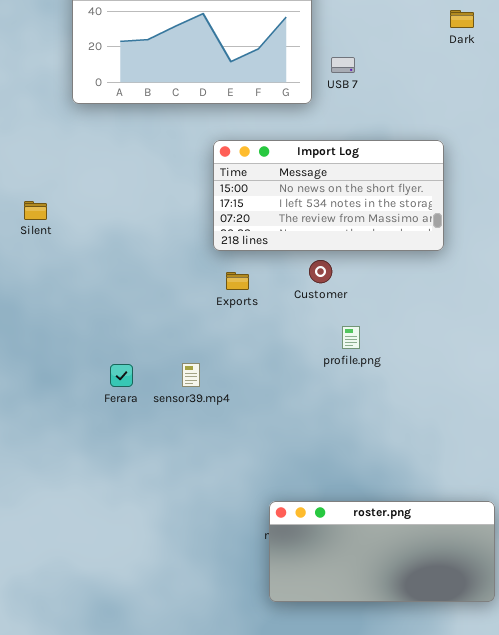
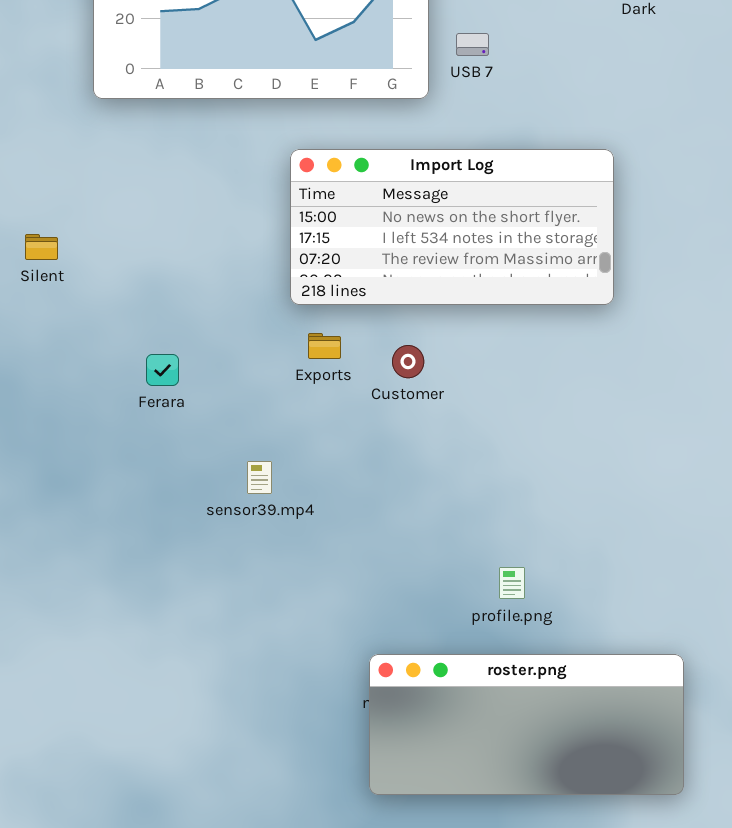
Customer: [309,260,332,283] -> [392,345,424,378], moved
profile.png: [342,326,360,349] -> [499,567,525,599], moved
Ferara: [110,364,133,387] -> [146,354,179,386], moved

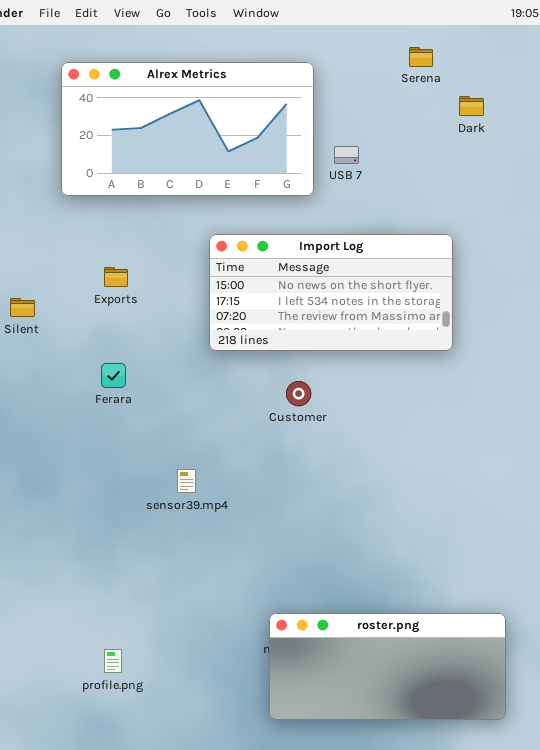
Exports: [308,333,341,359] -> [104,267,128,287], moved
Ferara: [146,354,179,386] -> [101,363,126,388], moved
profile.png: [499,567,525,599] -> [104,649,122,673], moved

